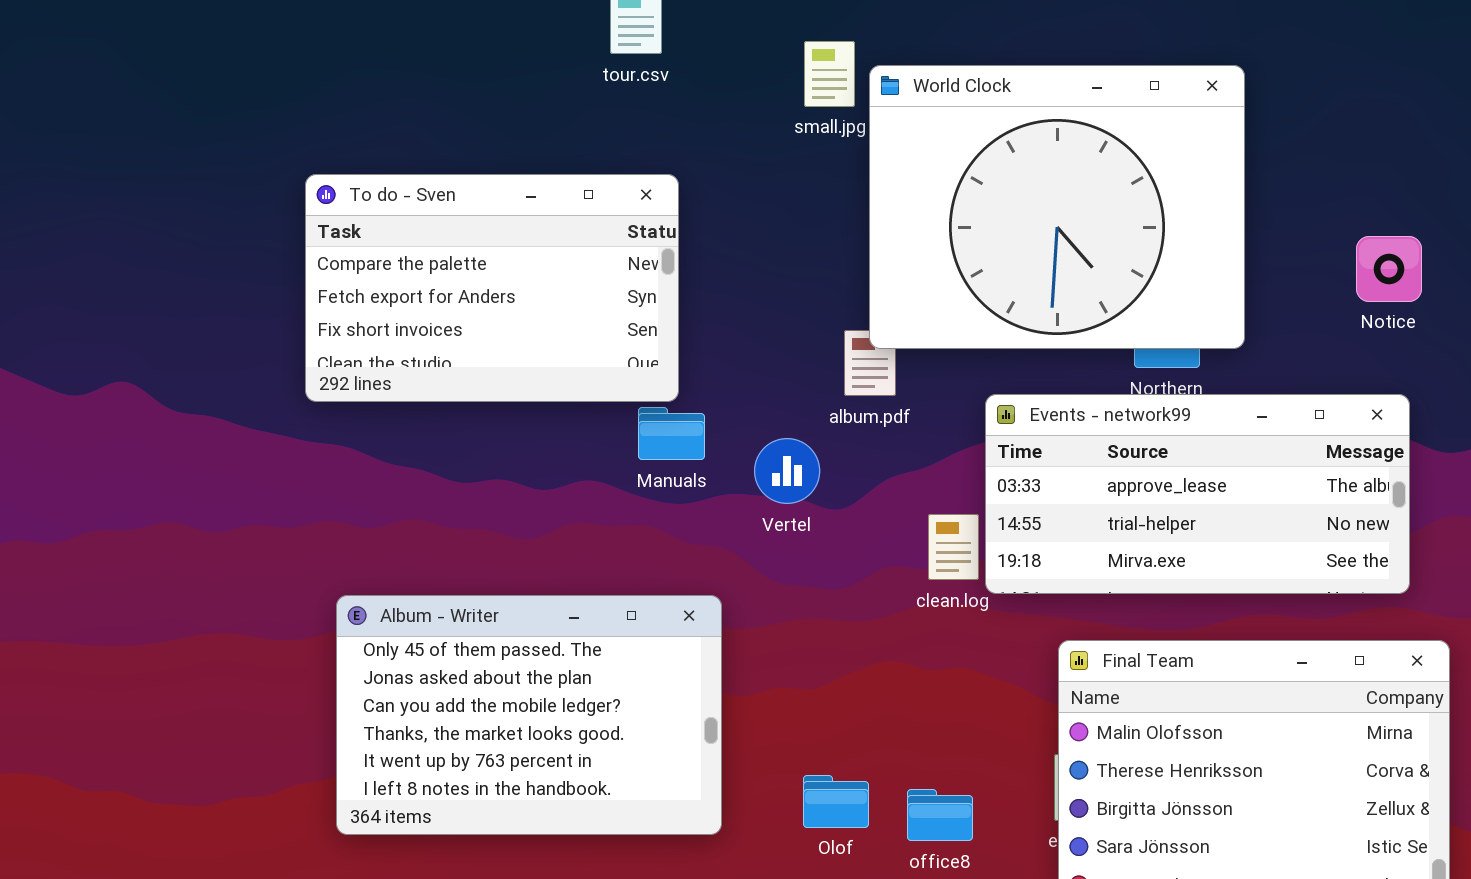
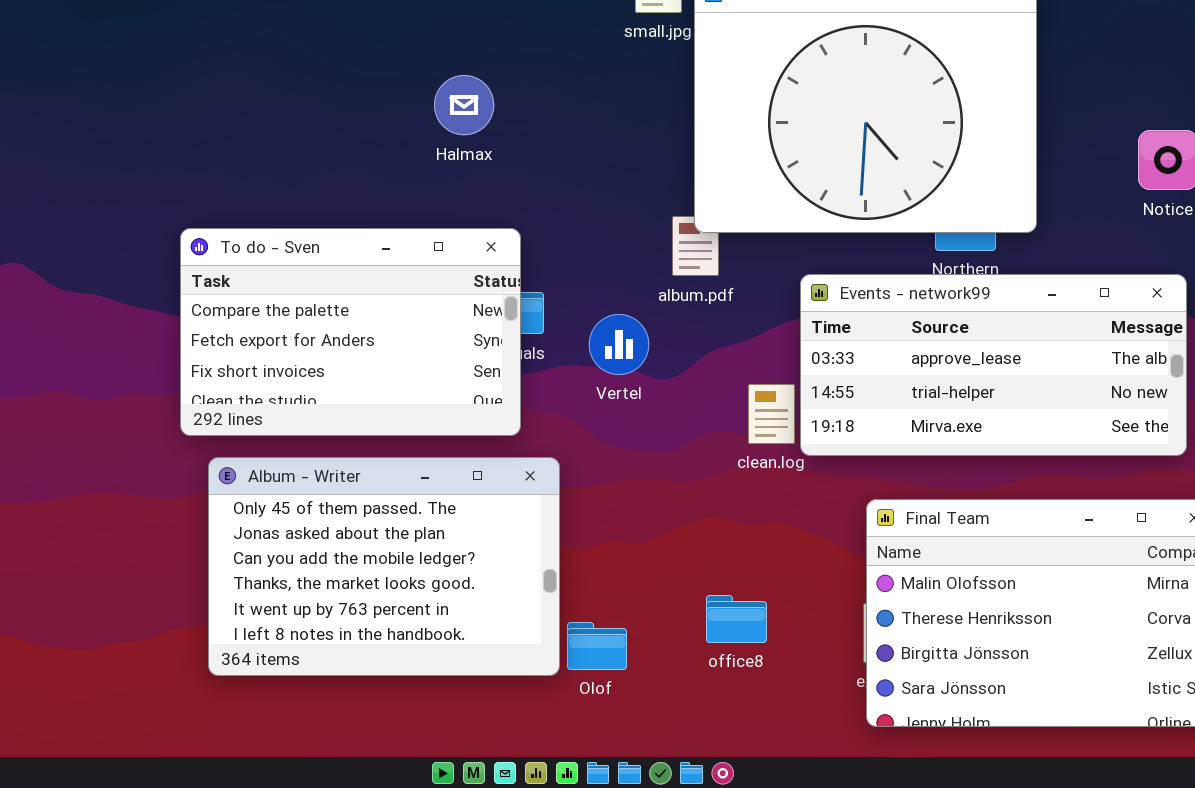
To do - Sven: [305,174,679,402] -> [180,228,521,436], moved
Olof: [803,775,869,828] -> [567,622,627,670], moved
office8: [907,789,973,841] -> [706,595,767,643], moved

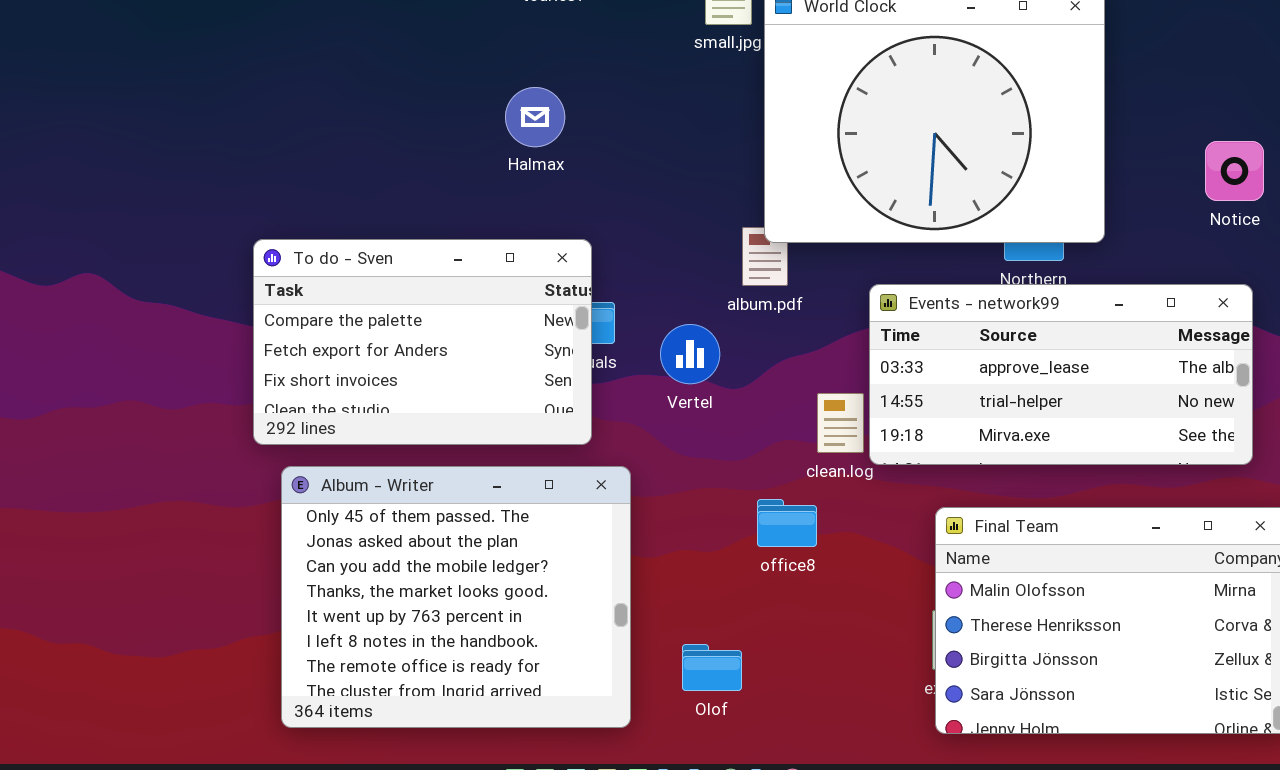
Album - Writer: [208,457,560,676] -> [281,466,631,728], resized
office8: [706,595,767,643] -> [757,499,817,547], moved
Olof: [567,622,627,670] -> [682,644,742,691], moved

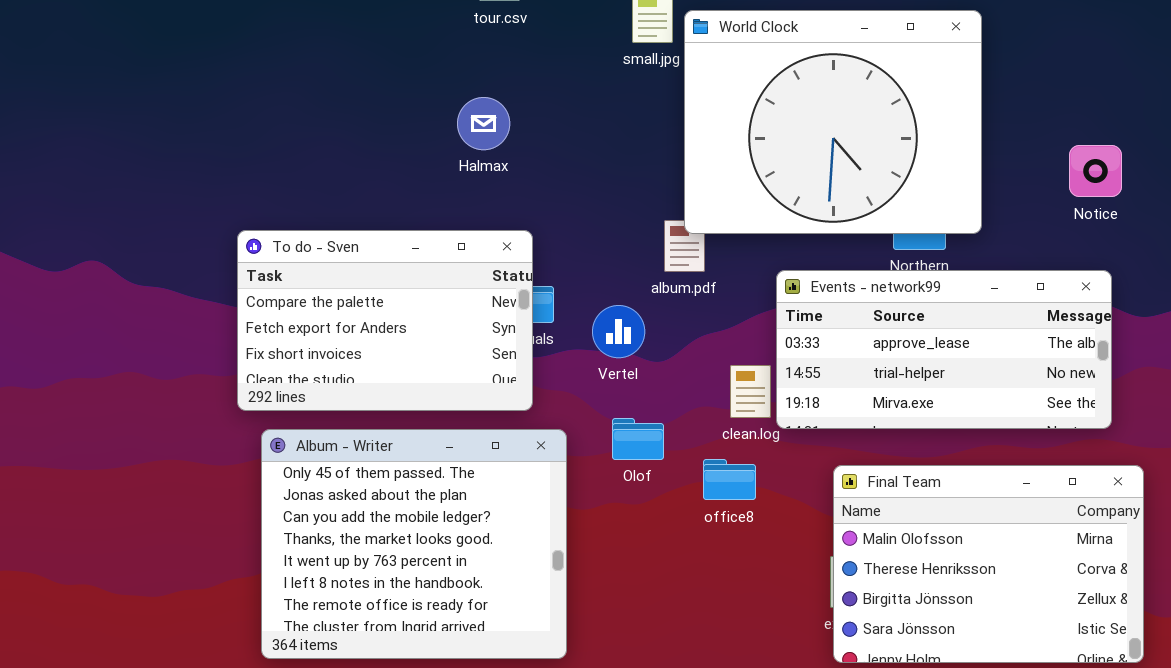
office8: [757,499,817,547] -> [703,459,756,500], moved
Olof: [682,644,742,691] -> [612,418,664,460], moved

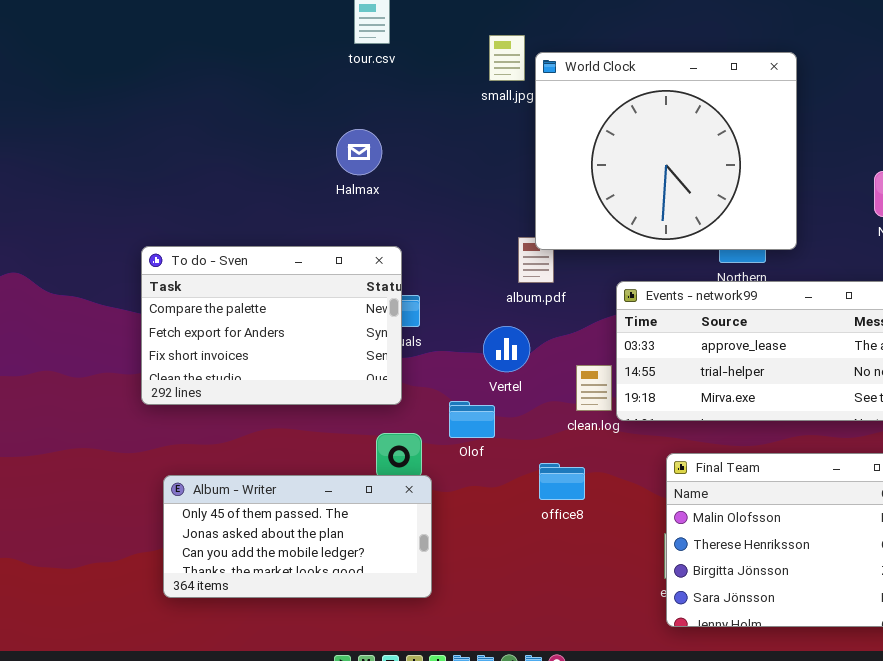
Vertel: [592,305,645,358] -> [483,326,530,372], moved
Olof: [612,418,664,460] -> [449,401,495,438], moved
Album - Writer: [261,429,567,659] -> [163,475,432,598], moved, resized
office8: [703,459,756,500] -> [539,463,585,500], moved

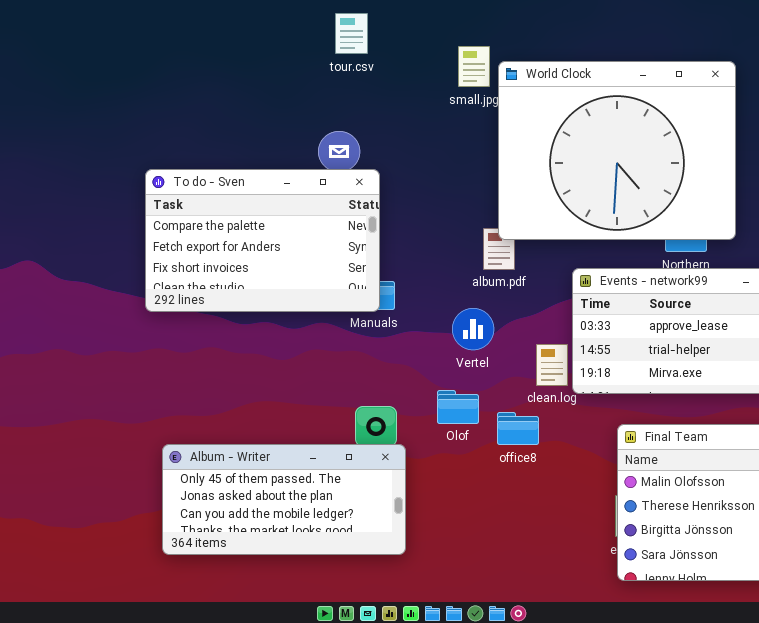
To do - Sven: [141,246,402,405] -> [145,169,380,312], moved
Olof: [449,401,495,438] -> [437,390,479,424], moved
office8: [539,463,585,500] -> [497,412,539,445], moved

